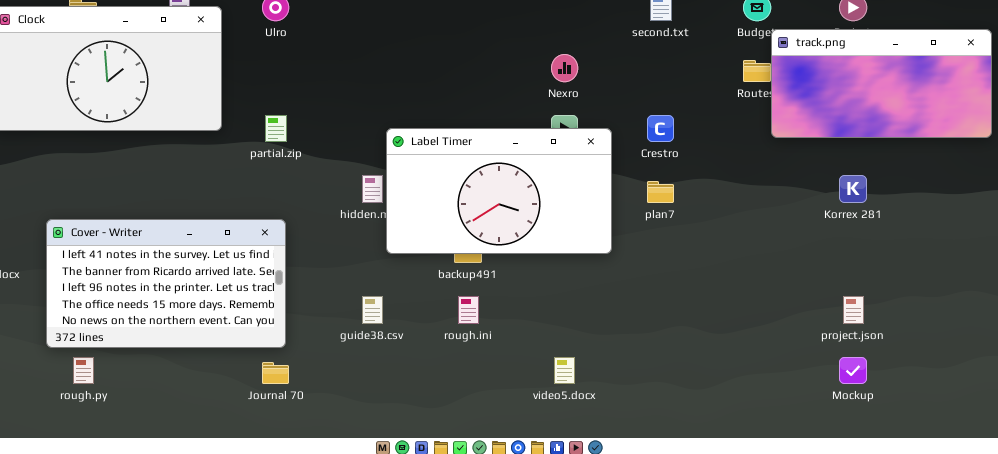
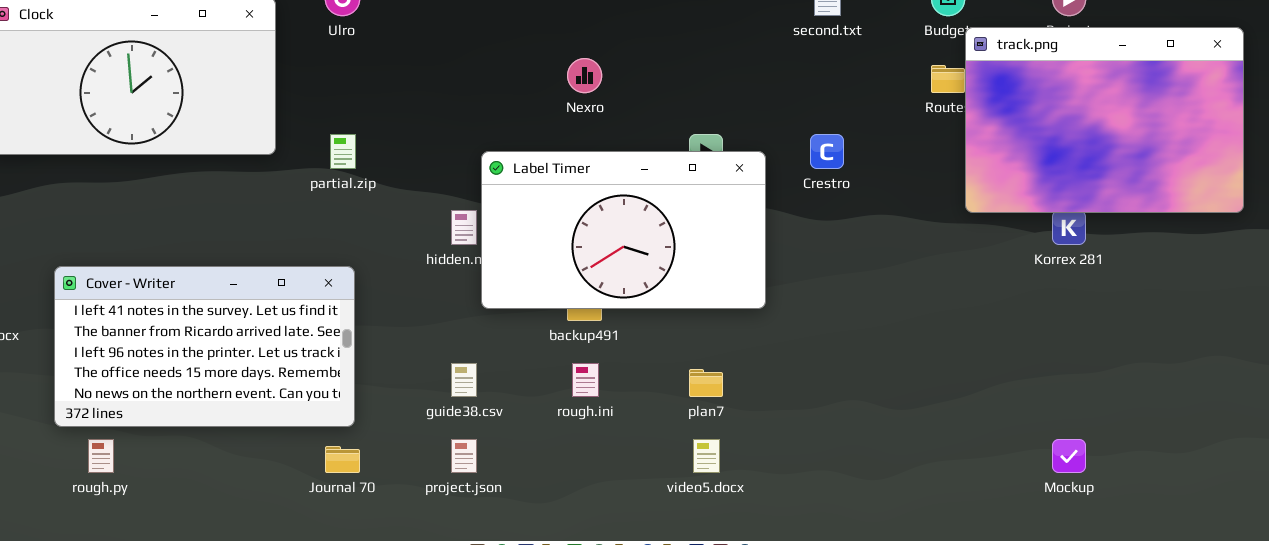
track.png: [771,29,992,138] -> [965,27,1244,213], resized
Nexro: [551,54,578,82] -> [567,58,602,93], moved
plan7: [647,181,674,203] -> [689,369,723,397], moved
project.json: [843,296,864,324] -> [451,439,477,473], moved

